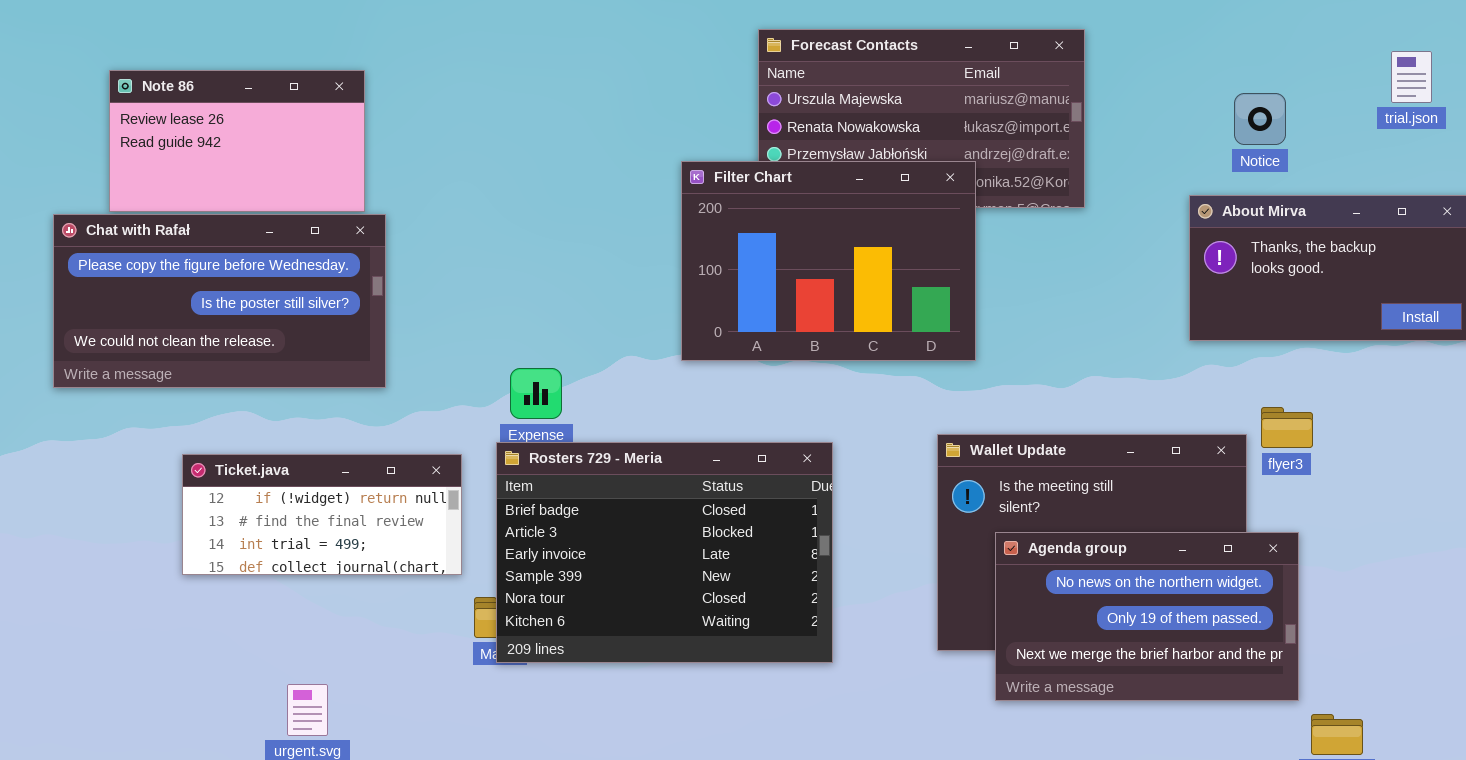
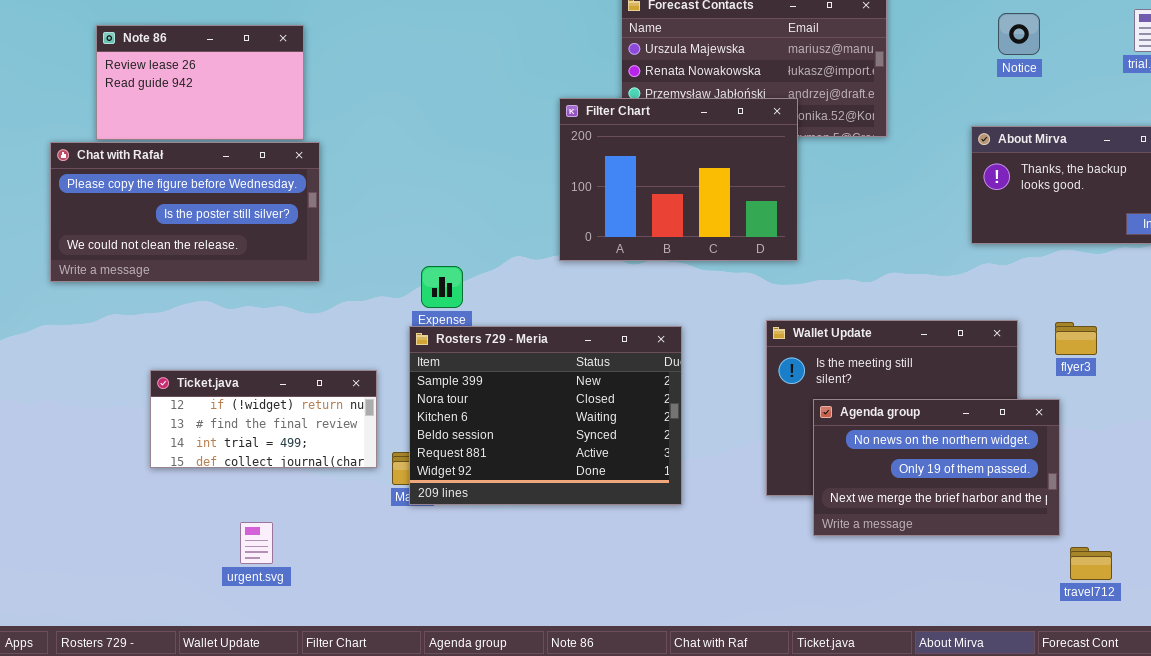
Notice: [1234,93,1286,145] -> [998,13,1040,55], moved
flyer3: [1261,407,1313,448] -> [1055,322,1097,355], moved
Rosters 729 - Meria: [496,442,833,663] -> [409,326,682,505], scrolled down 3 rows
Ticket.java: [182,454,462,575] -> [150,370,377,468], moved

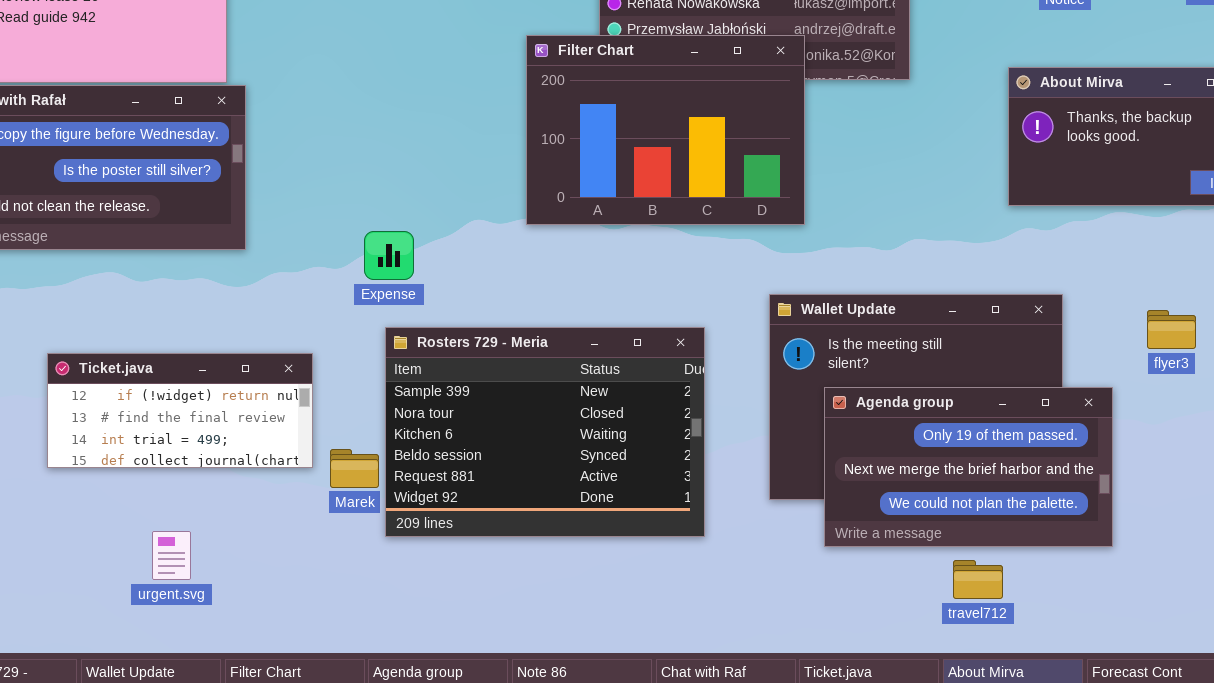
flyer3: [1055,322,1097,355] -> [1147,310,1196,349], moved
Rosters 729 - Meria: [409,326,682,505] -> [385,327,705,537], moved
Agenda group: [813,399,1060,536] -> [824,387,1113,547], scrolled down 1 row
travel712: [1070,547,1112,580] -> [953,560,1003,599], moved

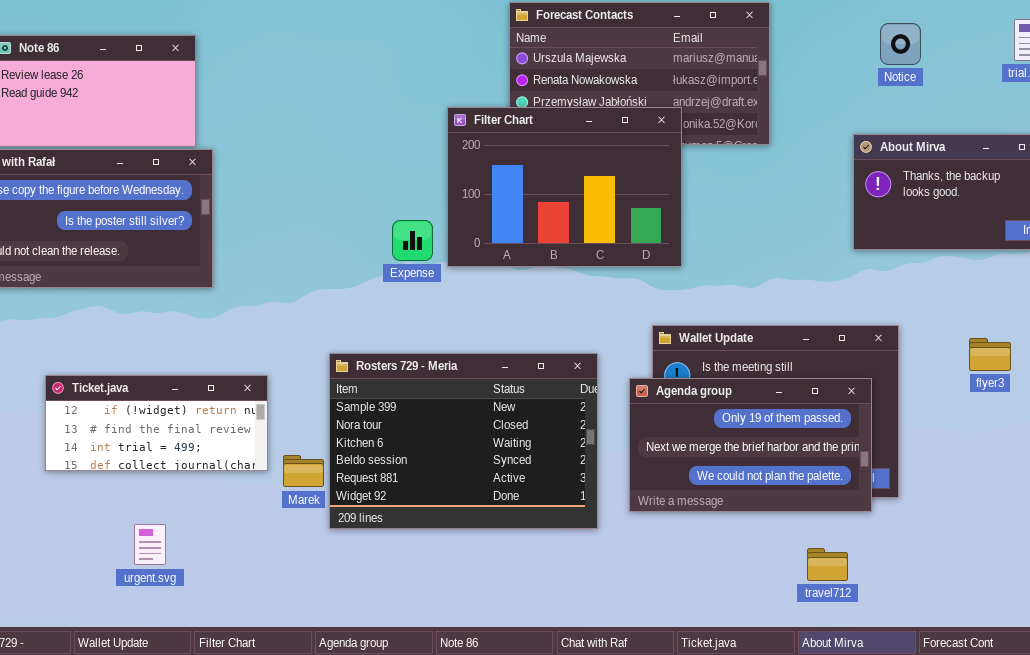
Expense: [364,231,414,280] -> [392,220,433,261], moved
Agenda group: [824,387,1113,547] -> [629,378,872,512], moved

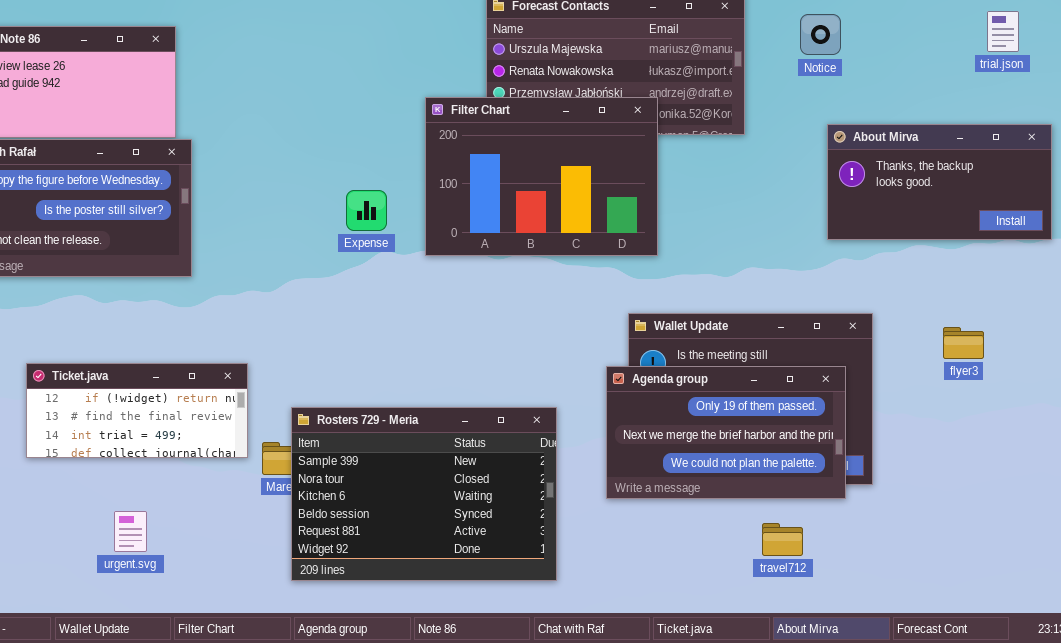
Notice: [880,23,921,65] -> [800,14,841,55], moved
Expense: [392,220,433,261] -> [346,190,387,231], moved
Rosters 729 - Meria: [329,353,598,529] -> [291,407,557,581], moved
travel712: [807,548,848,581] -> [762,523,803,556], moved

